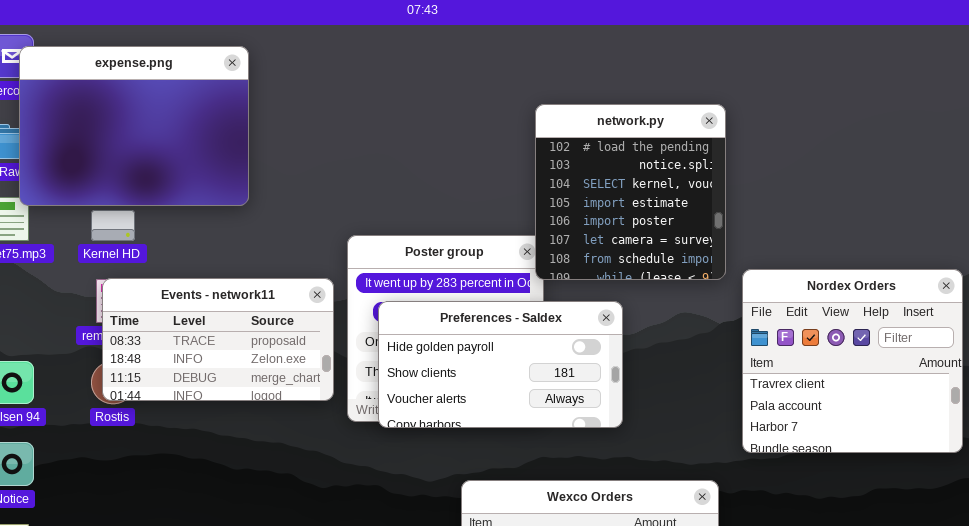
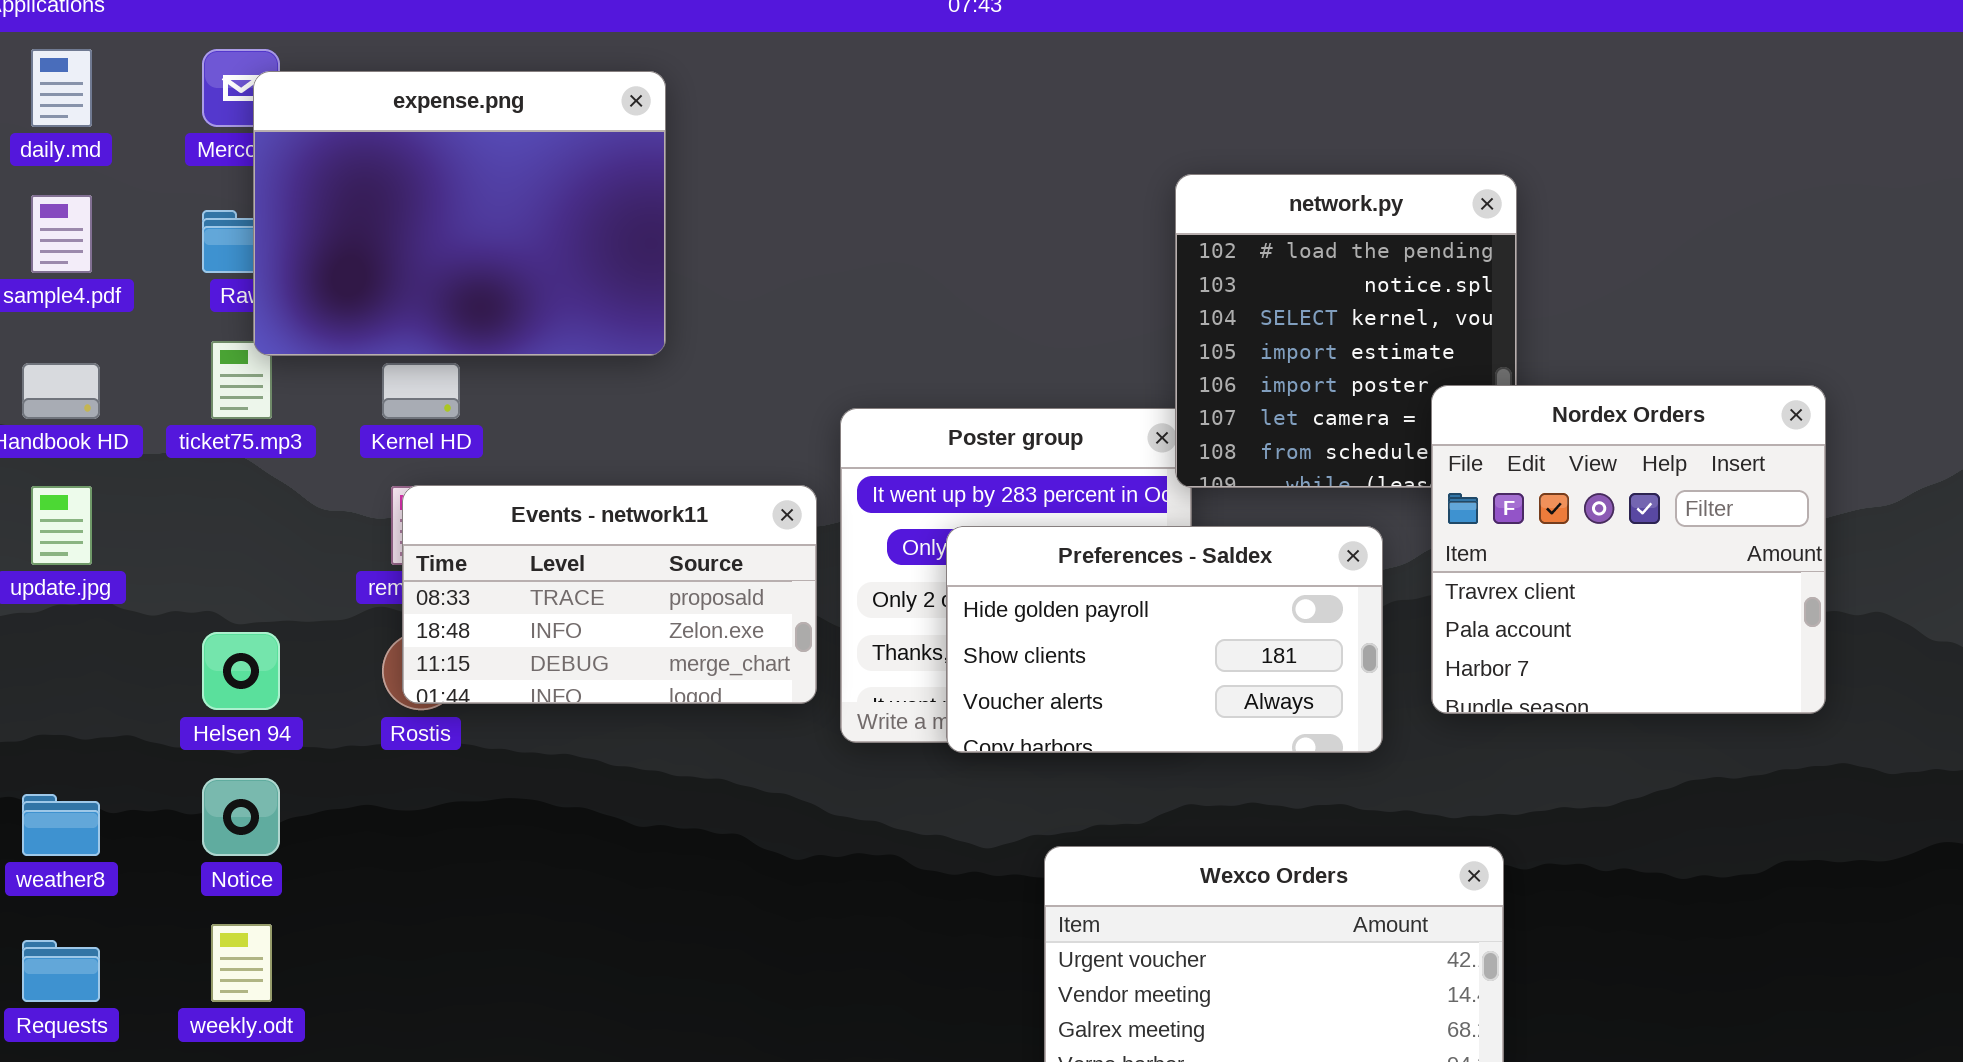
Nordex Orders: [742,269,963,453] -> [1431,385,1826,714], moved
Preferences - Saldex: [378,301,623,428] -> [946,526,1383,753], moved

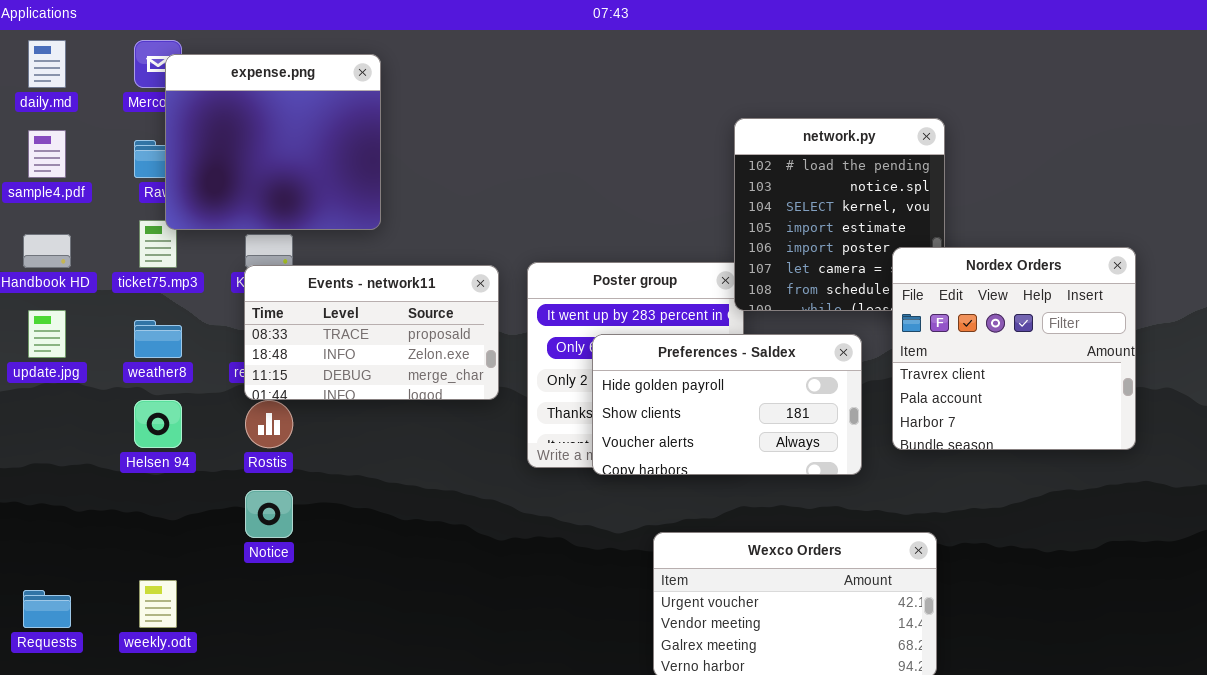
expense.png: [253,71,666,356] -> [165,54,381,230], resized
Events - network11: [402,485,817,704] -> [244,265,499,400], moved
Notice: [202,778,280,856] -> [245,490,293,538], moved
weather8: [22,794,100,856] -> [134,320,182,358], moved

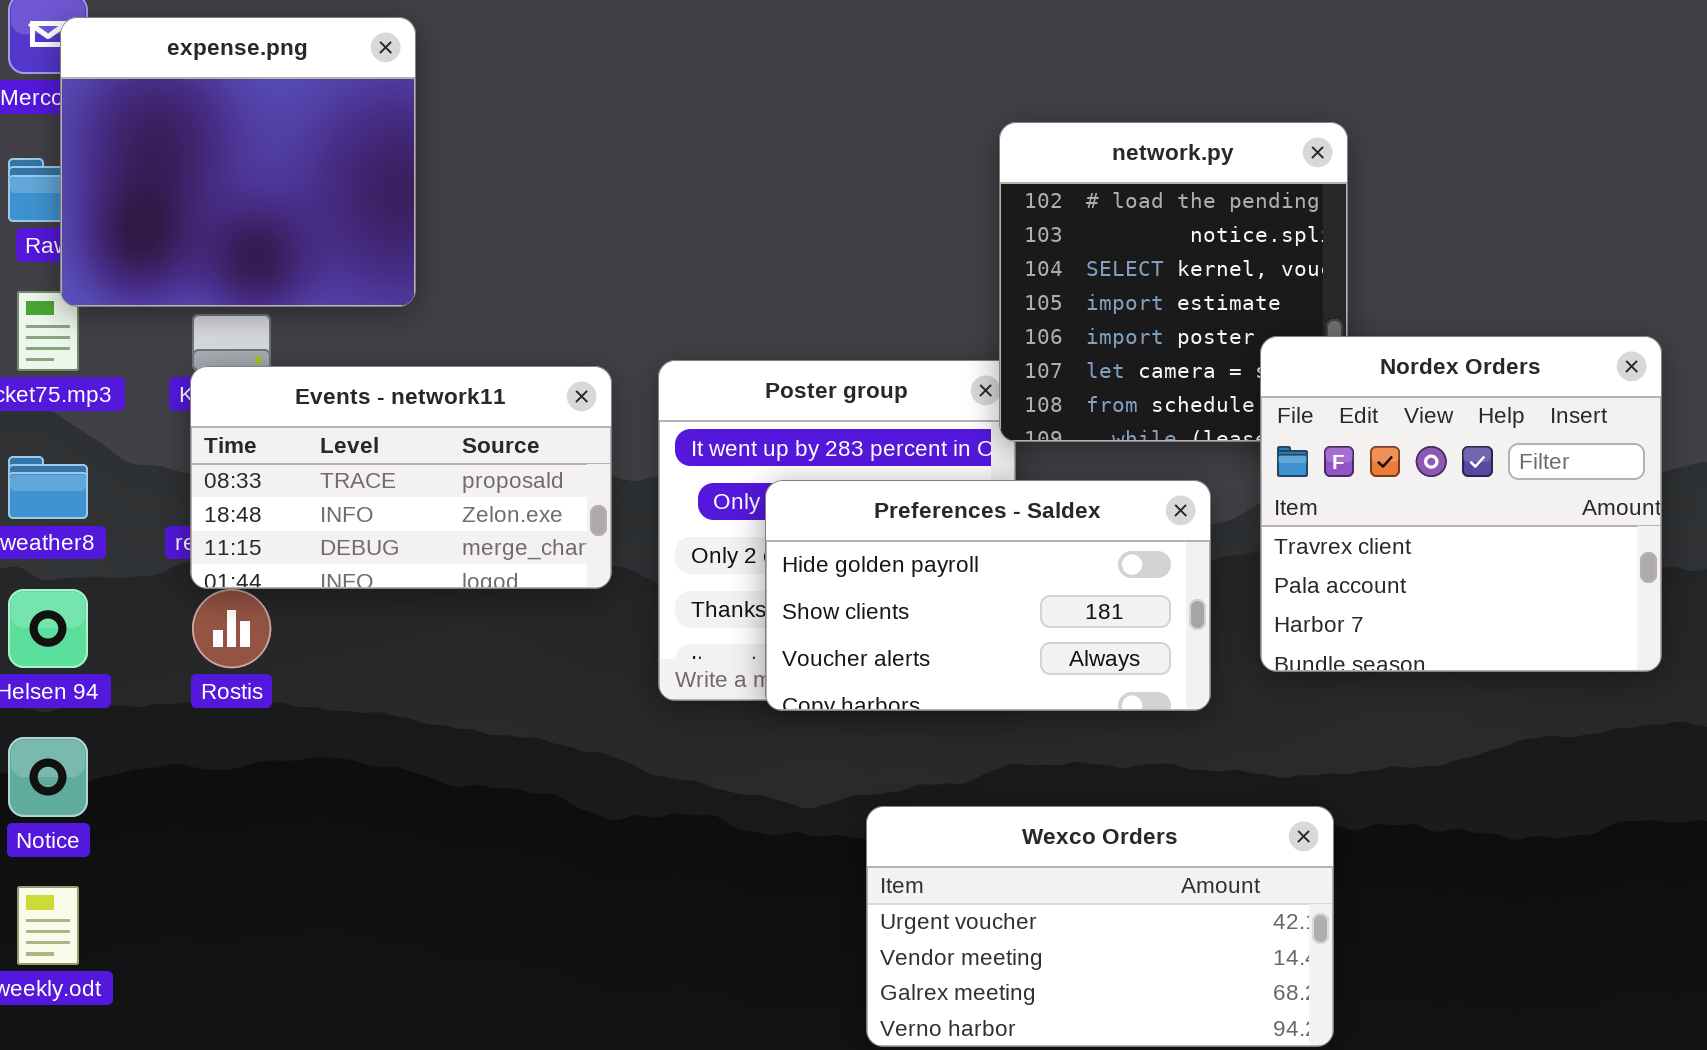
Notice: [245,490,293,538] -> [8,737,88,817], moved

